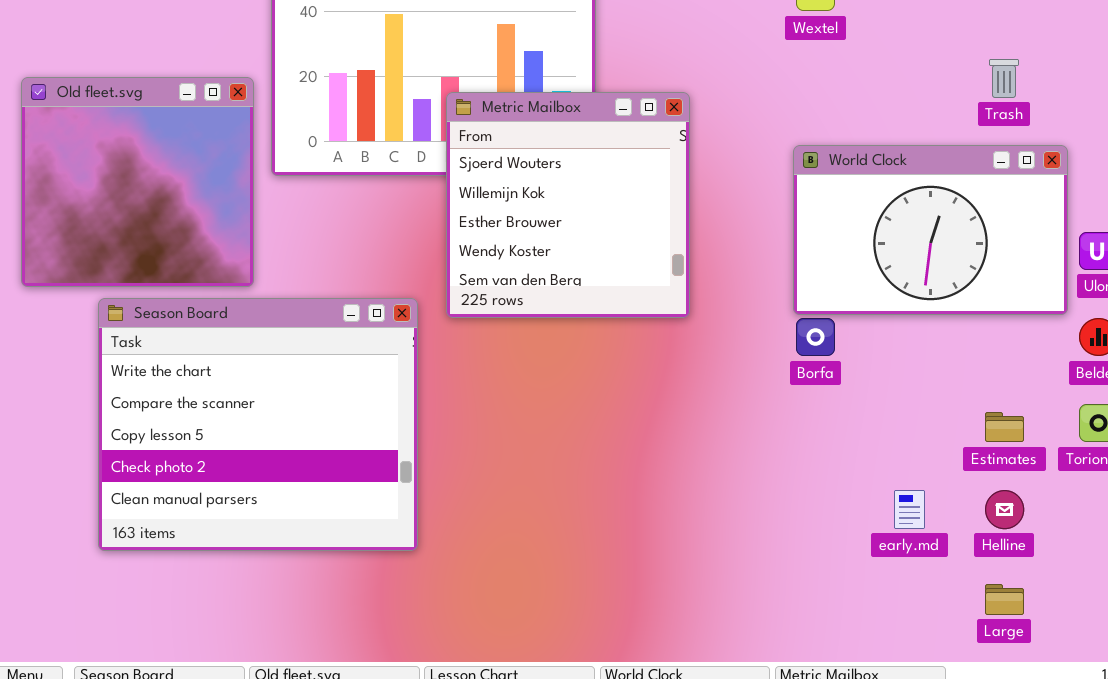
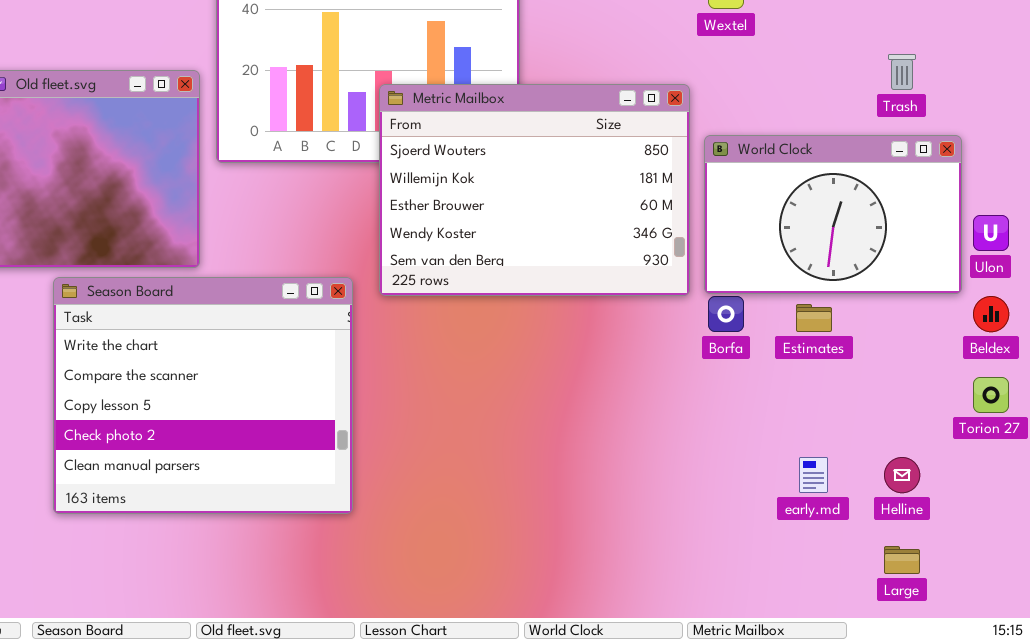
Metric Mailbox: [446,92,690,318] -> [379,84,690,296], resized
Estimates: [985,412,1024,442] -> [796,304,832,332], moved

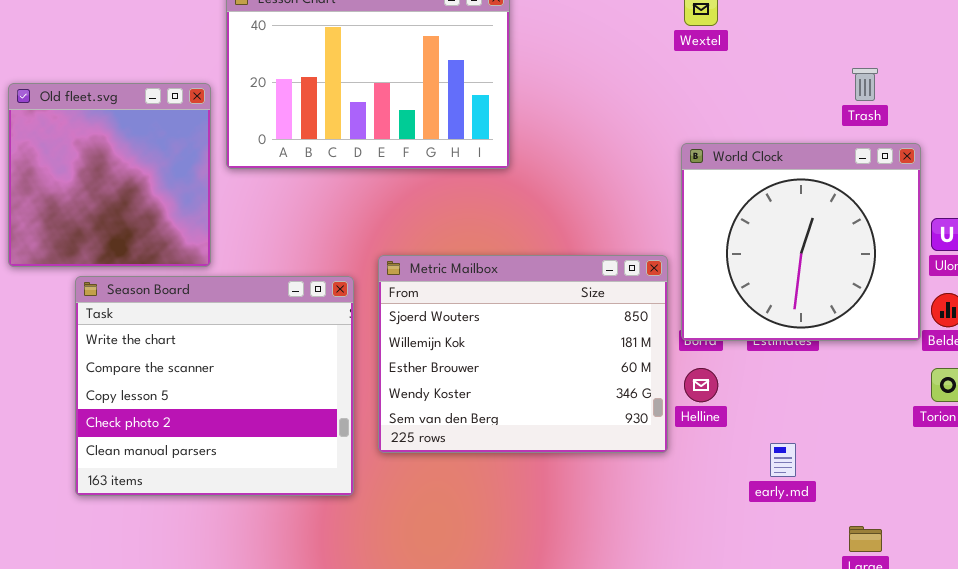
Metric Mailbox: [379,84,690,296] -> [378,255,668,453], moved
World Clock: [704,135,962,294] -> [681,143,921,341], resized
Helline: [884,457,920,493] -> [684,368,718,402], moved

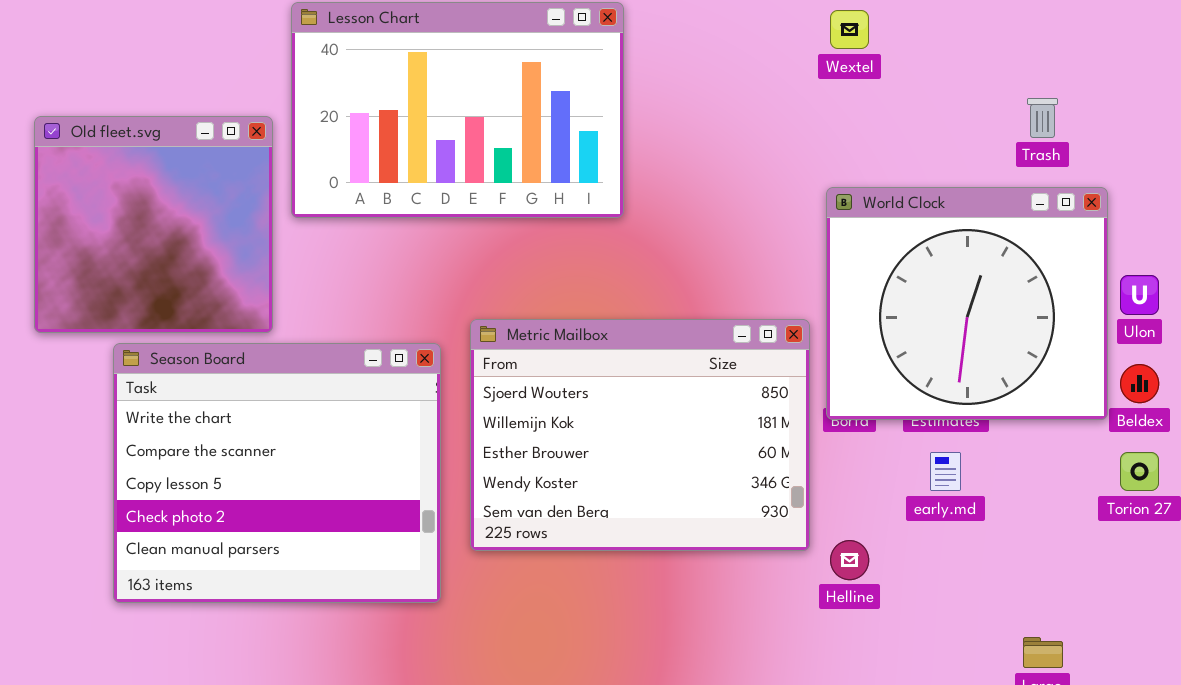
Helline: [684,368,718,402] -> [830,540,869,580], moved
early.md: [770,443,796,477] -> [930,452,961,491], moved

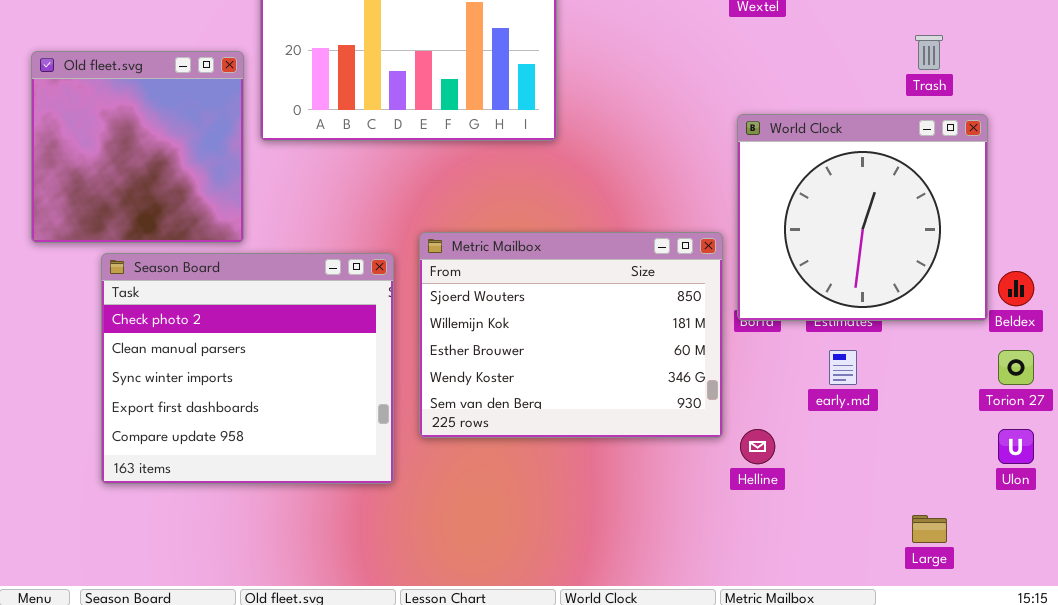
Ulon: [1120,275,1159,315] -> [998,429,1034,464], moved
Season Board: [113,343,441,603] -> [101,253,394,484], scrolled down 3 rows

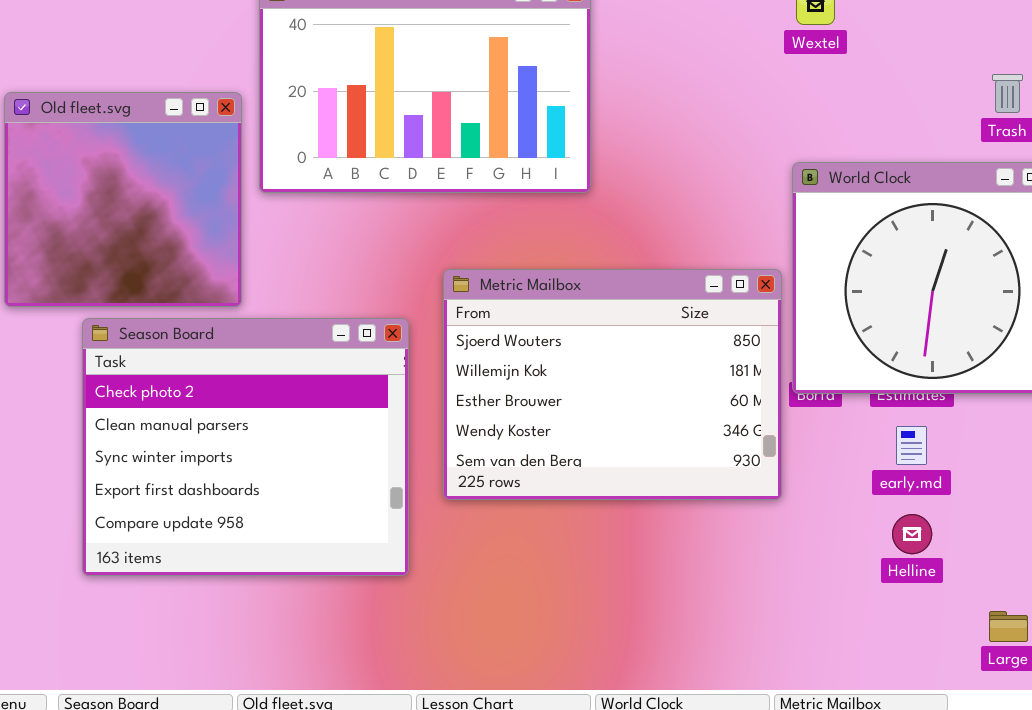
Metric Mailbox: [419,232,723,438] -> [443,269,782,500], moved
Helline: [740,429,775,464] -> [892,514,932,554], moved

